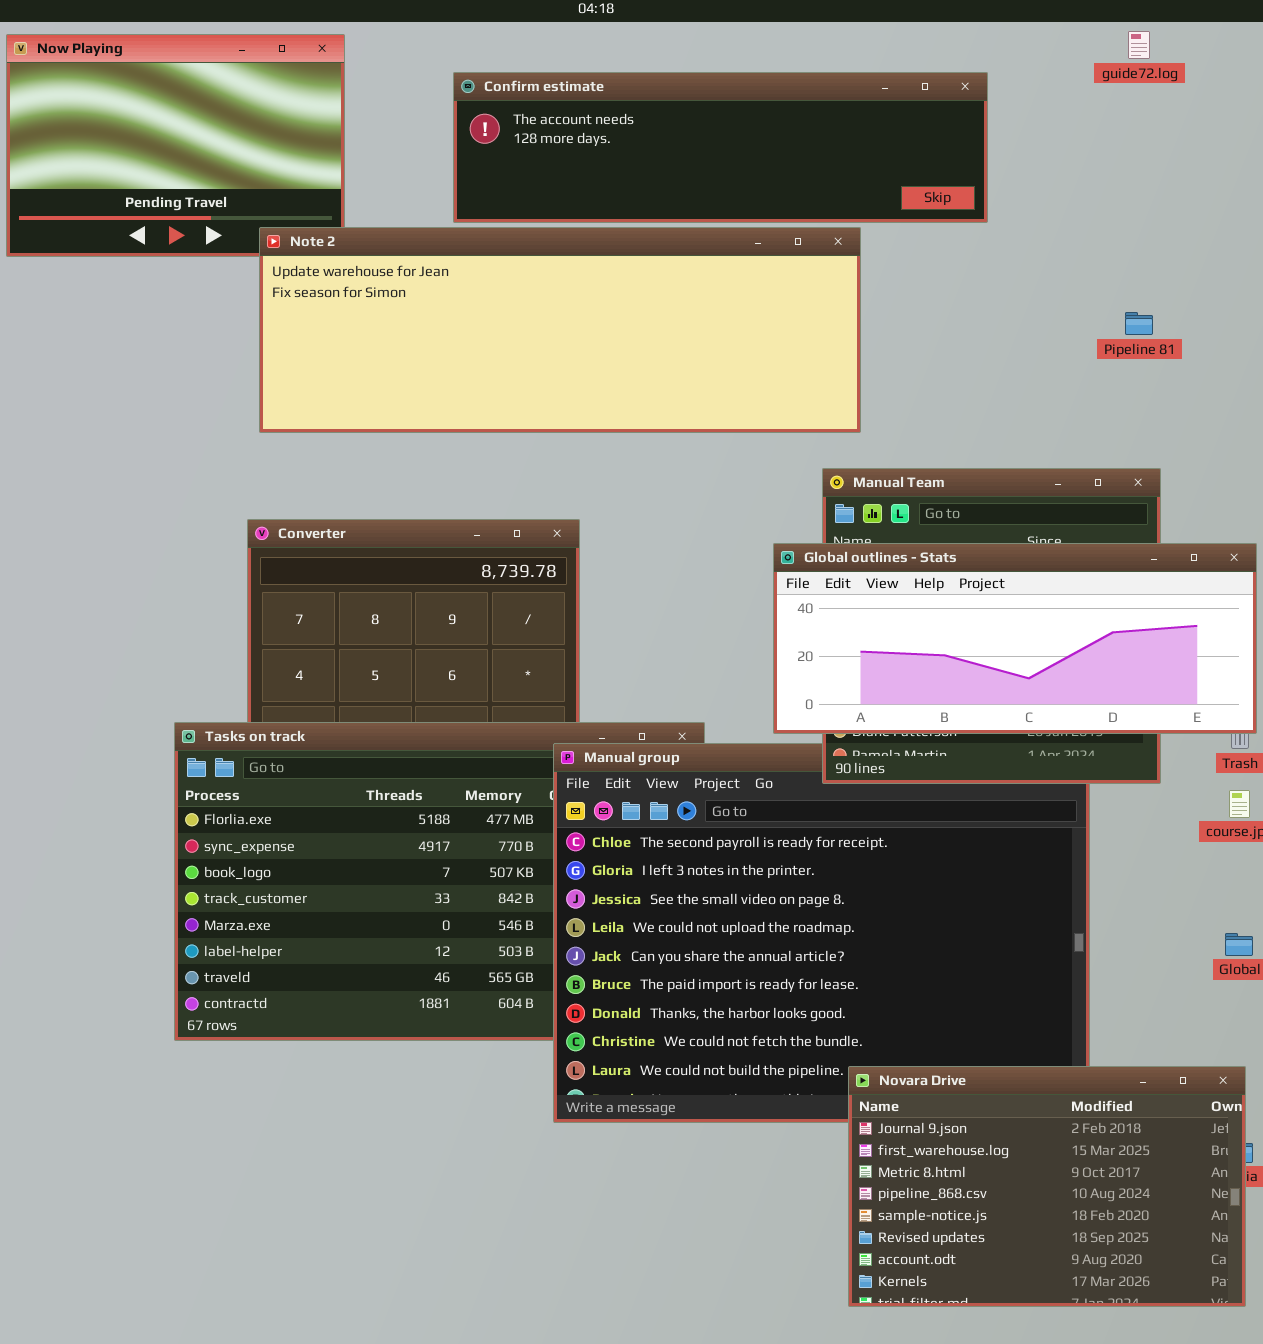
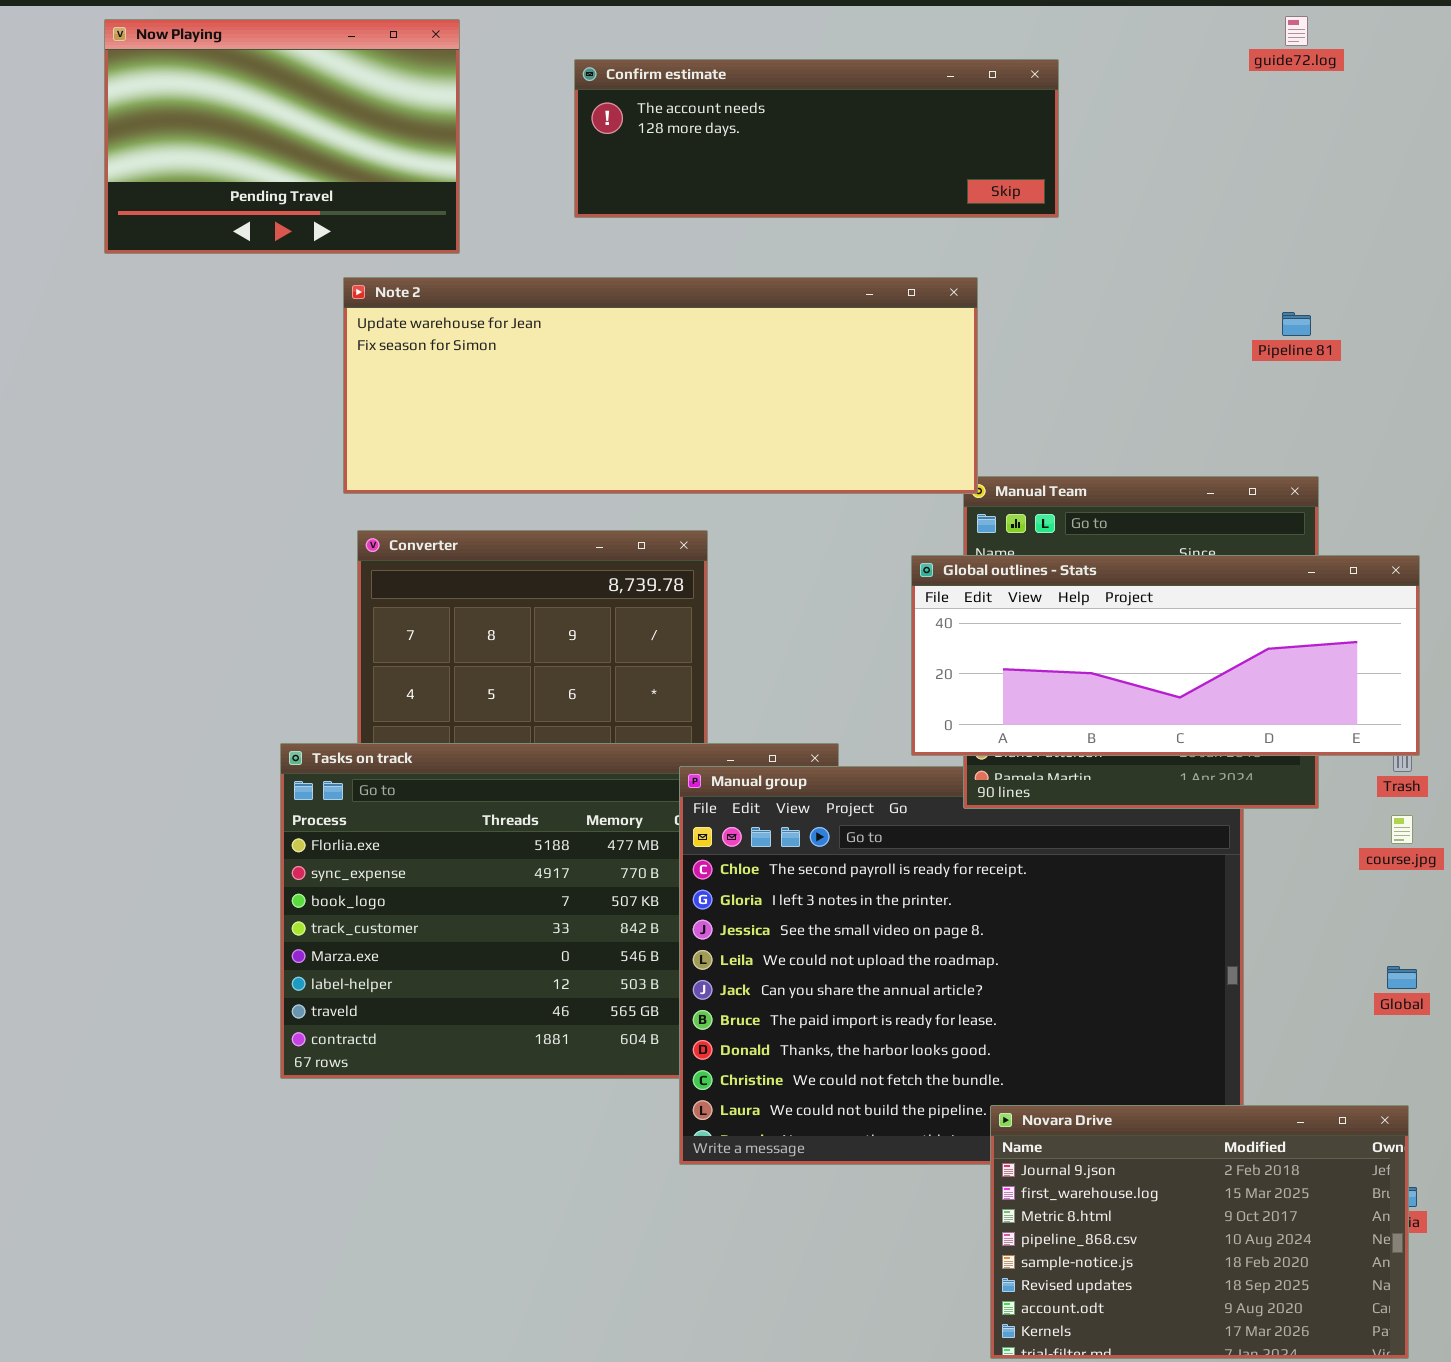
Confirm estimate: [453,72,988,223] -> [574,59,1059,218], resized
Note 2: [259,227,861,433] -> [343,277,978,494], moved

